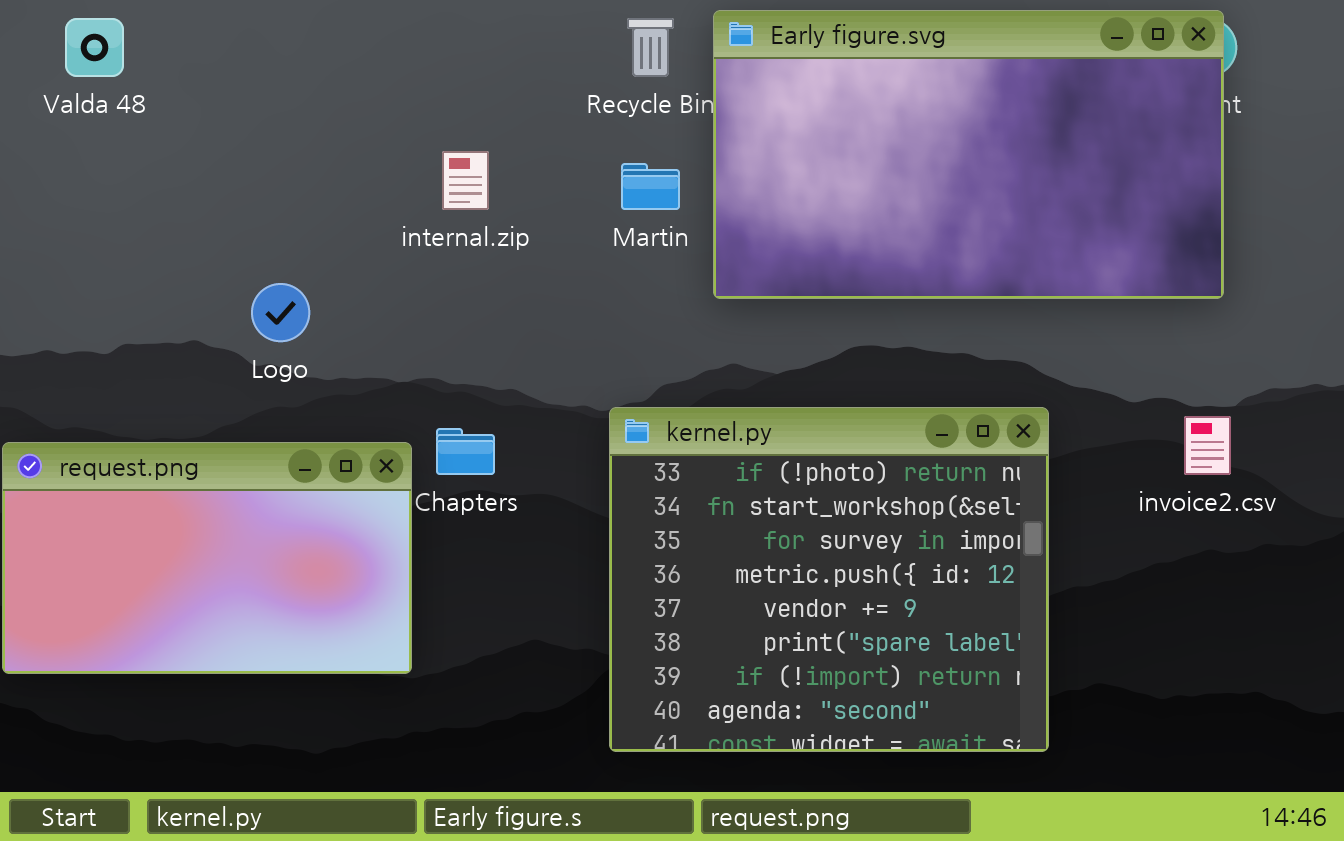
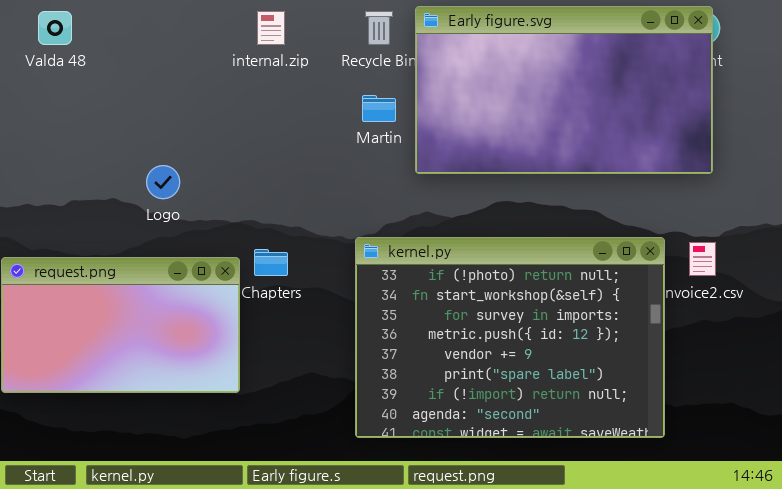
internal.zip: [442,151,489,210] -> [257,11,285,45], moved
kernel.py: [609,407,1049,752] -> [355,237,665,438], resized

